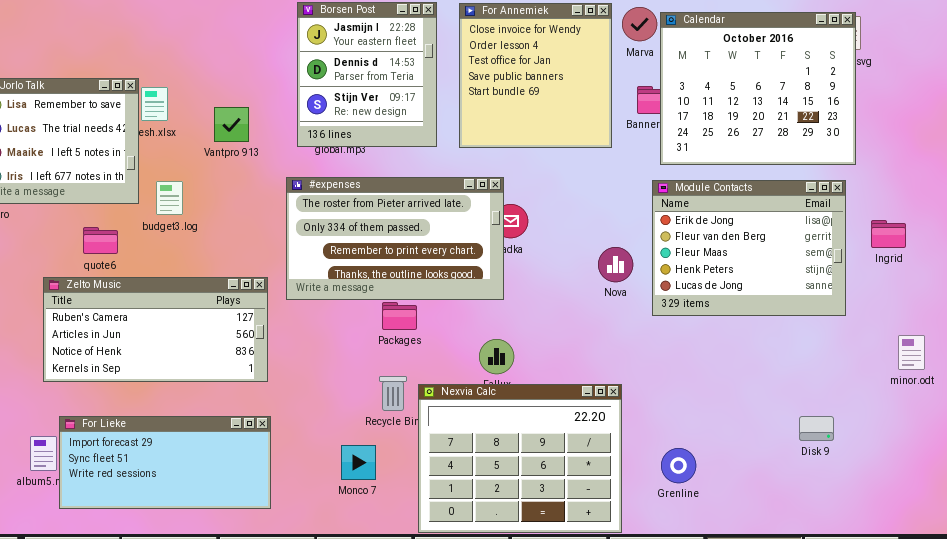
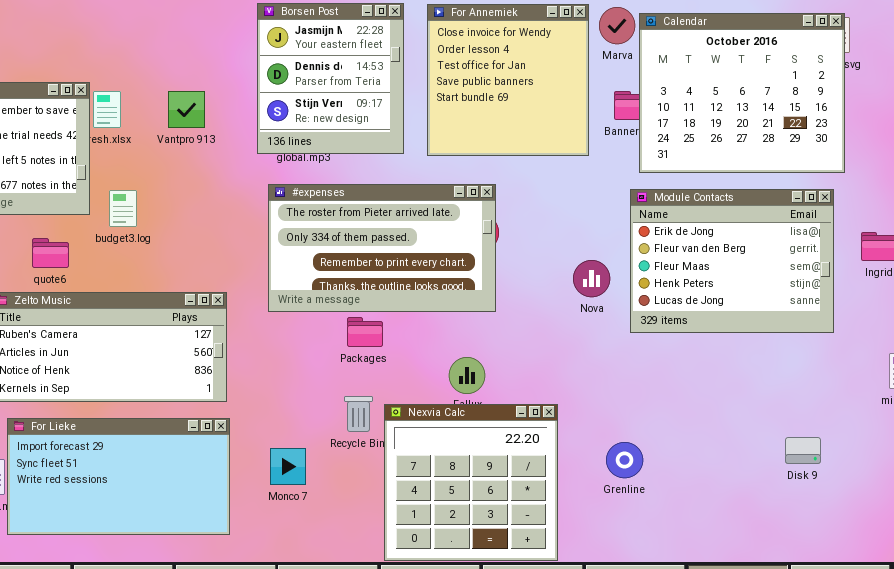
Vantpro 913: [214,107,249,142] -> [168,91,205,128], moved
#expenses: [286,177,504,300] -> [268,184,496,312], moved
Nexvia Calc: [418,384,622,533] -> [384,404,558,561], resized
For Lieke: [59,416,271,509] -> [7,418,230,535], resized
Monco 7: [341,445,376,480] -> [270,448,306,485], moved
Grenline: [661,448,696,483] -> [606,442,643,478], moved

